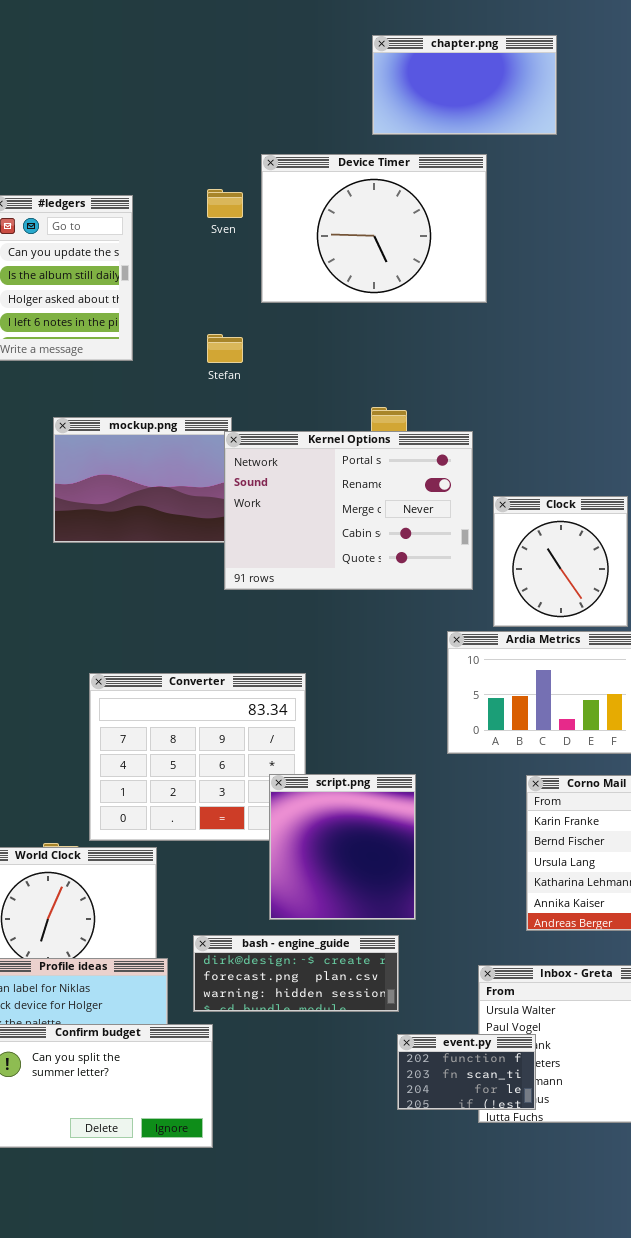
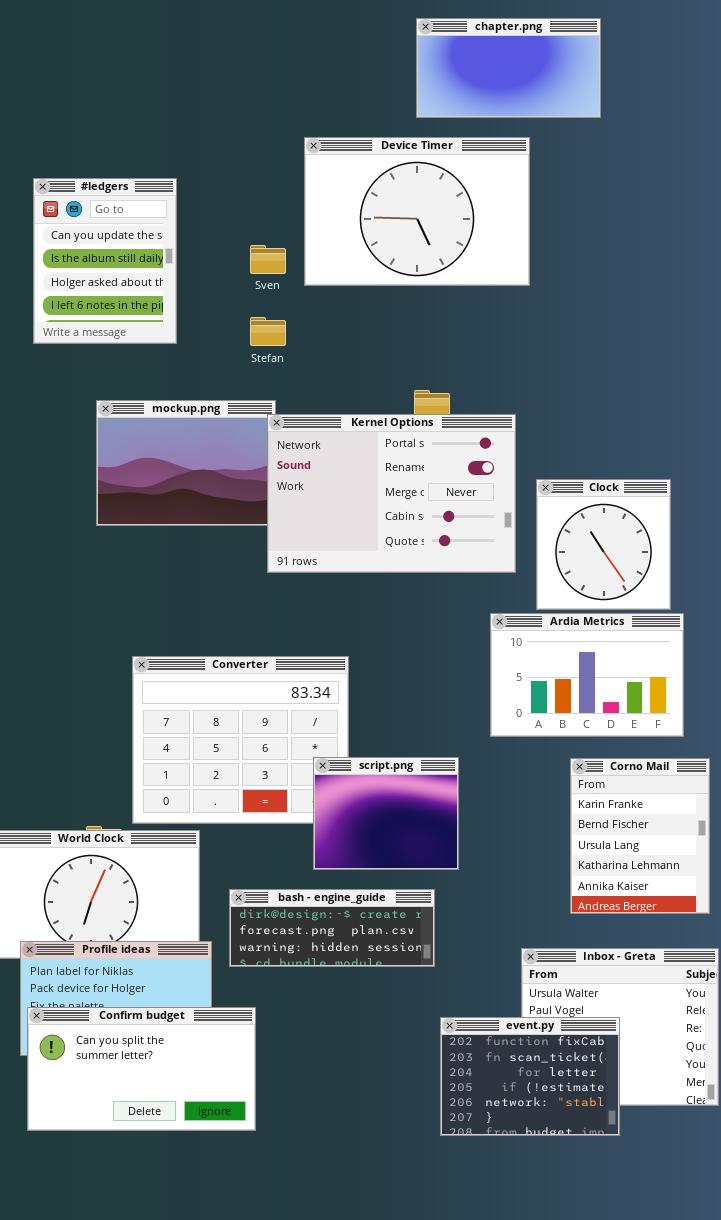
Sven: [207,189,243,218] -> [250,245,286,274], moved
script.png: [269,774,416,920] -> [313,757,459,870], resized
bash - engine_guide: [193,935,399,1012] -> [229,889,435,967], moved
event.py: [397,1034,536,1110] -> [440,1017,620,1136], resized

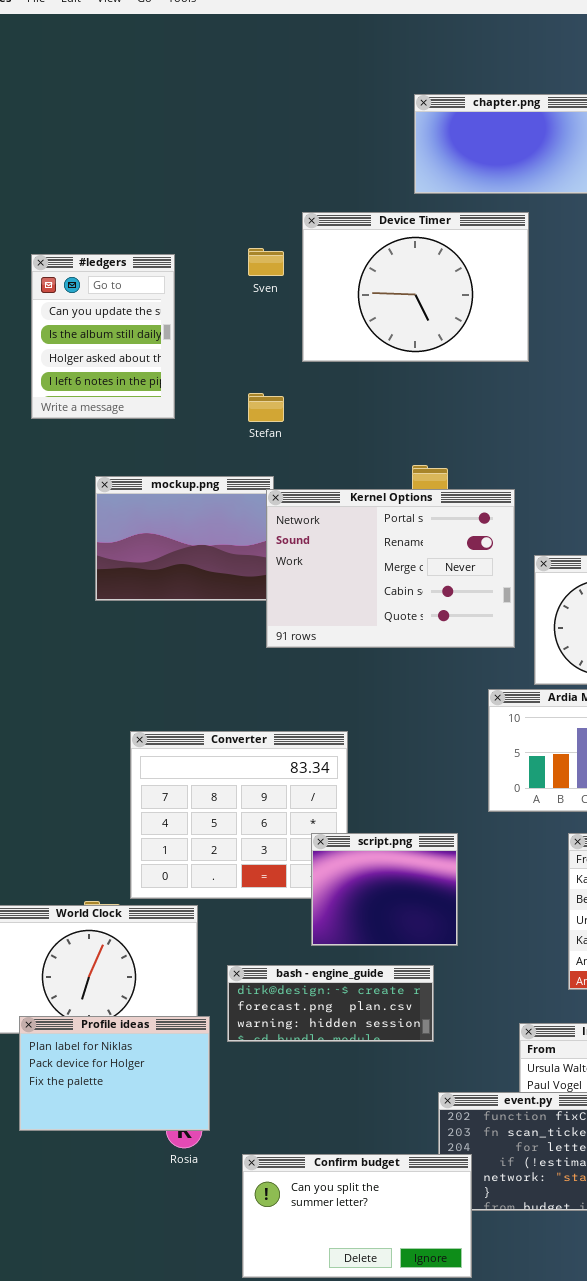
Sven: [250,245,286,274] -> [248,248,284,276], moved
Confirm budget: [27,1007,256,1131] -> [242,1154,472,1278], moved

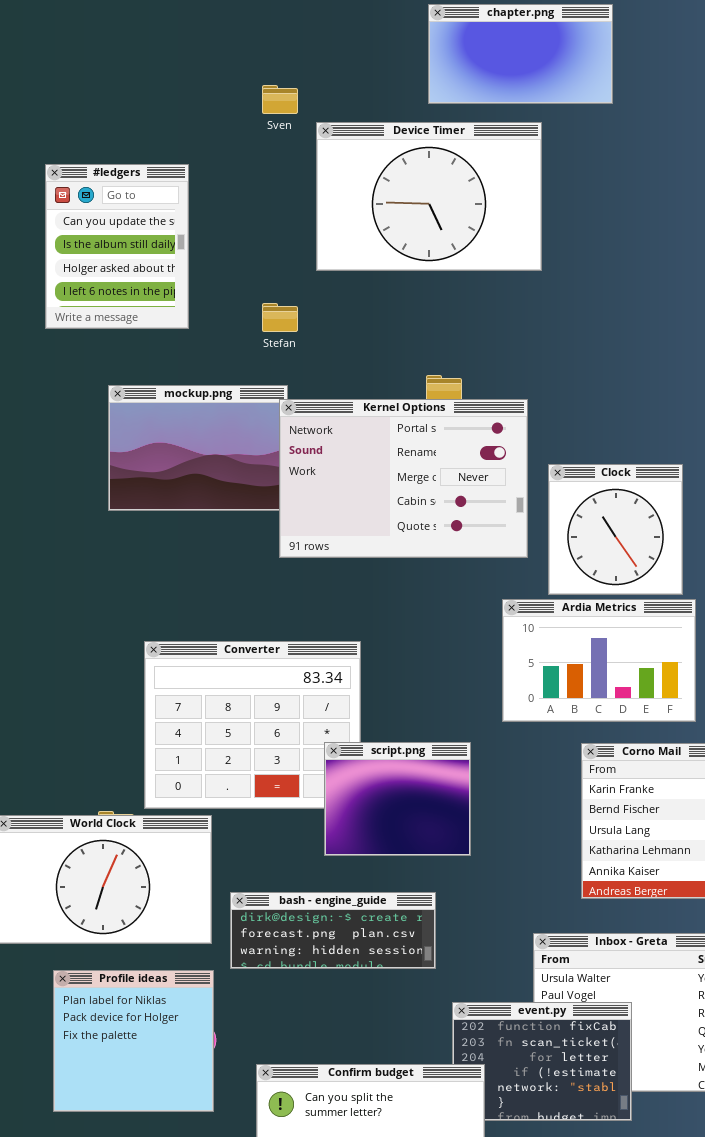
Sven: [248,248,284,276] -> [262,85,298,114], moved
bash - engine_guide: [227,965,434,1042] -> [230,892,436,969], moved
Profile ideas: [19,1016,210,1131] -> [53,970,214,1112], moved, resized

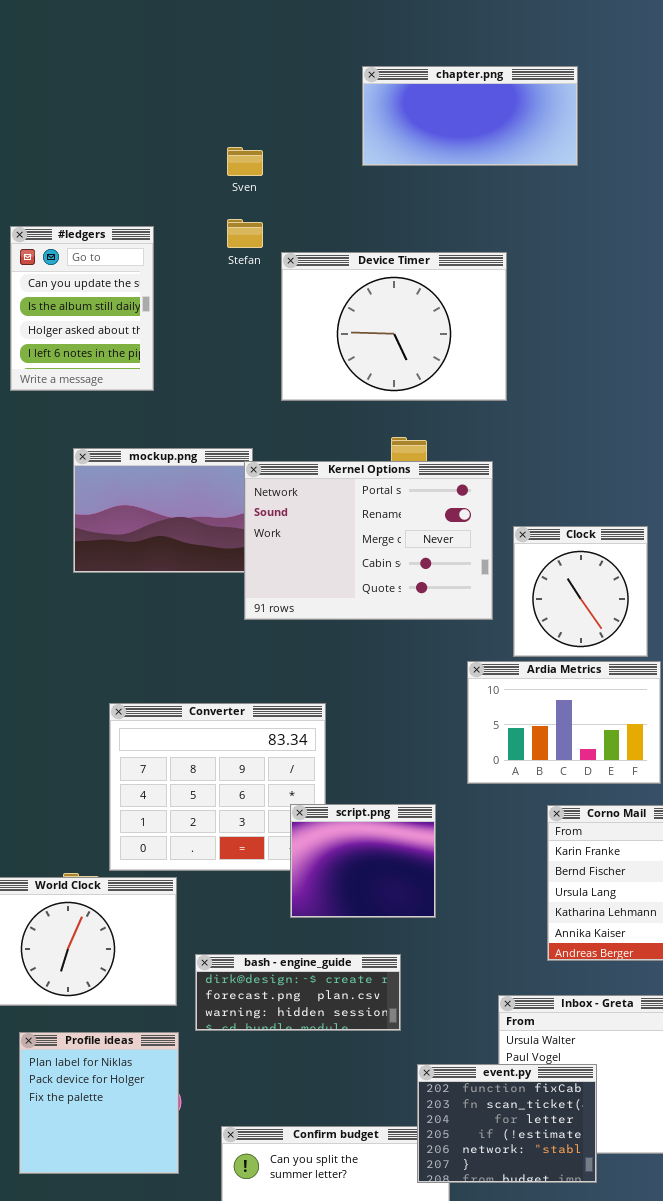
chapter.png: [428,4,613,104] -> [362,66,578,166], resized
Device Timer: [316,122,542,271] -> [281,252,507,401], moved
Stefan: [262,303,298,332] -> [227,219,263,248], moved
event.py: [452,1002,632,1121] -> [417,1064,597,1183], raised

